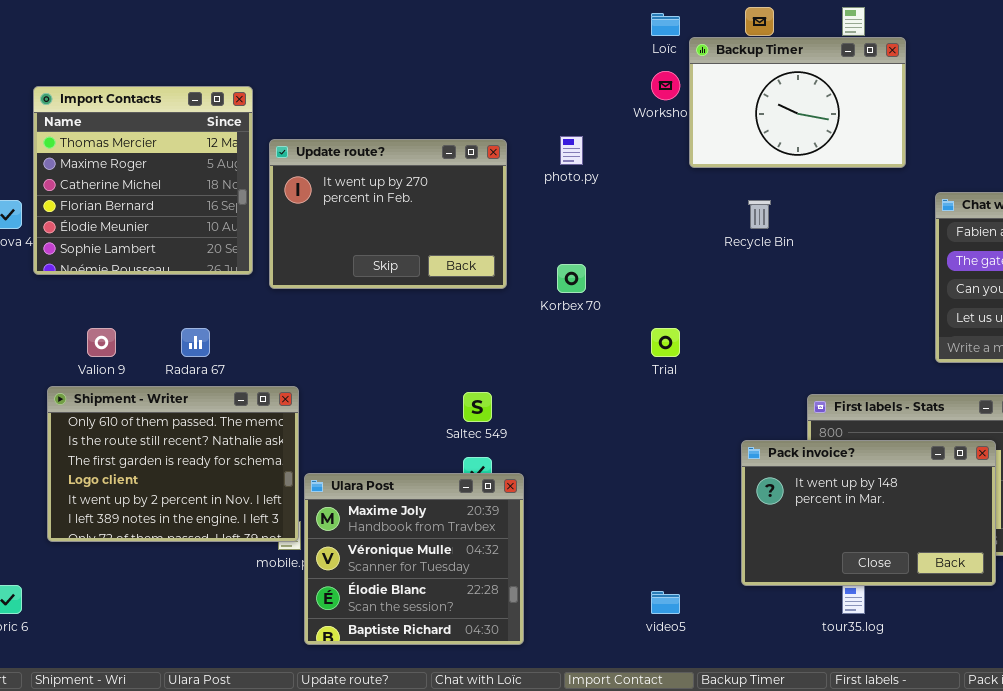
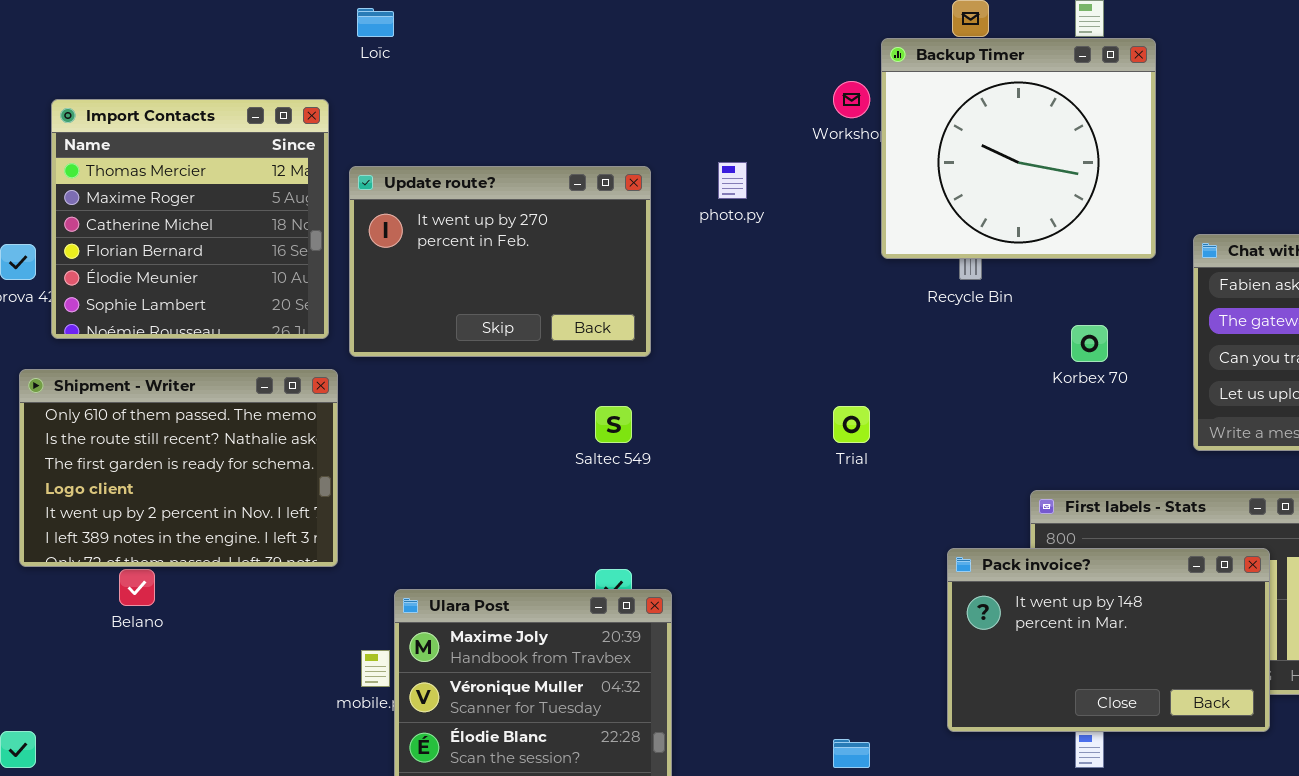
Loïc: [651,13,680,36] -> [357,8,394,37], moved
Backup Timer: [689,37,906,168] -> [881,38,1156,259], resized
Korbex 70: [557,264,586,293] -> [1071,325,1108,362], moved
Shipment - Writer: [47,386,299,542] -> [19,369,338,567], moved
Saltec 549: [463,392,492,422] -> [595,406,632,443], moved

